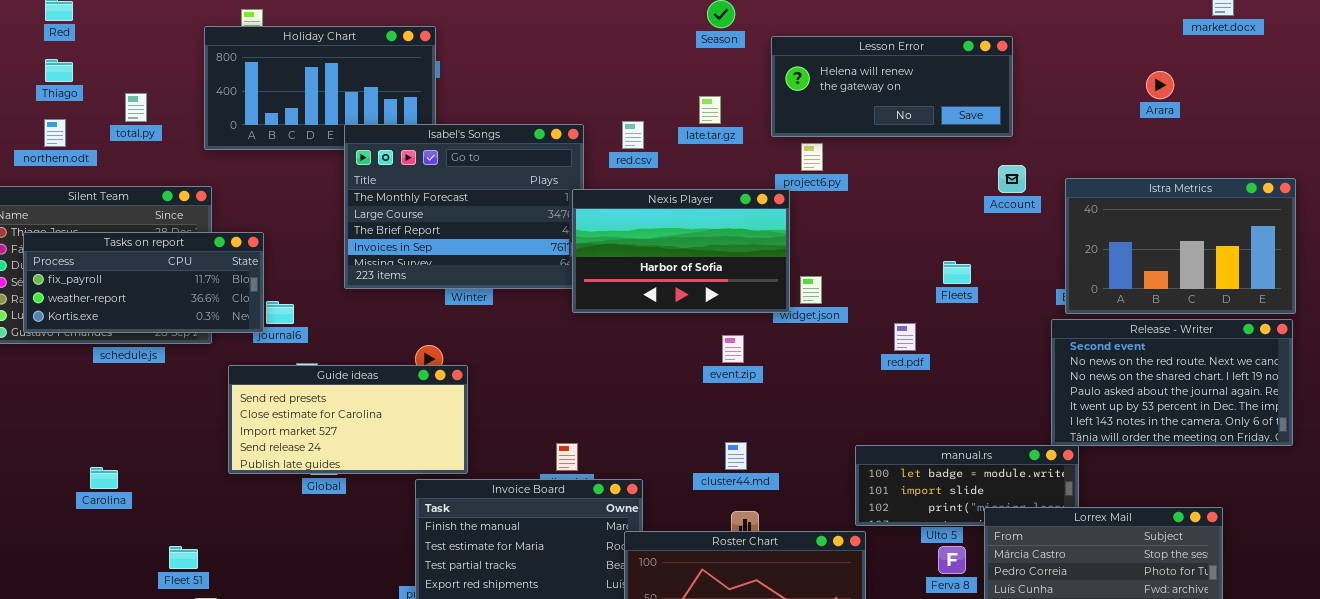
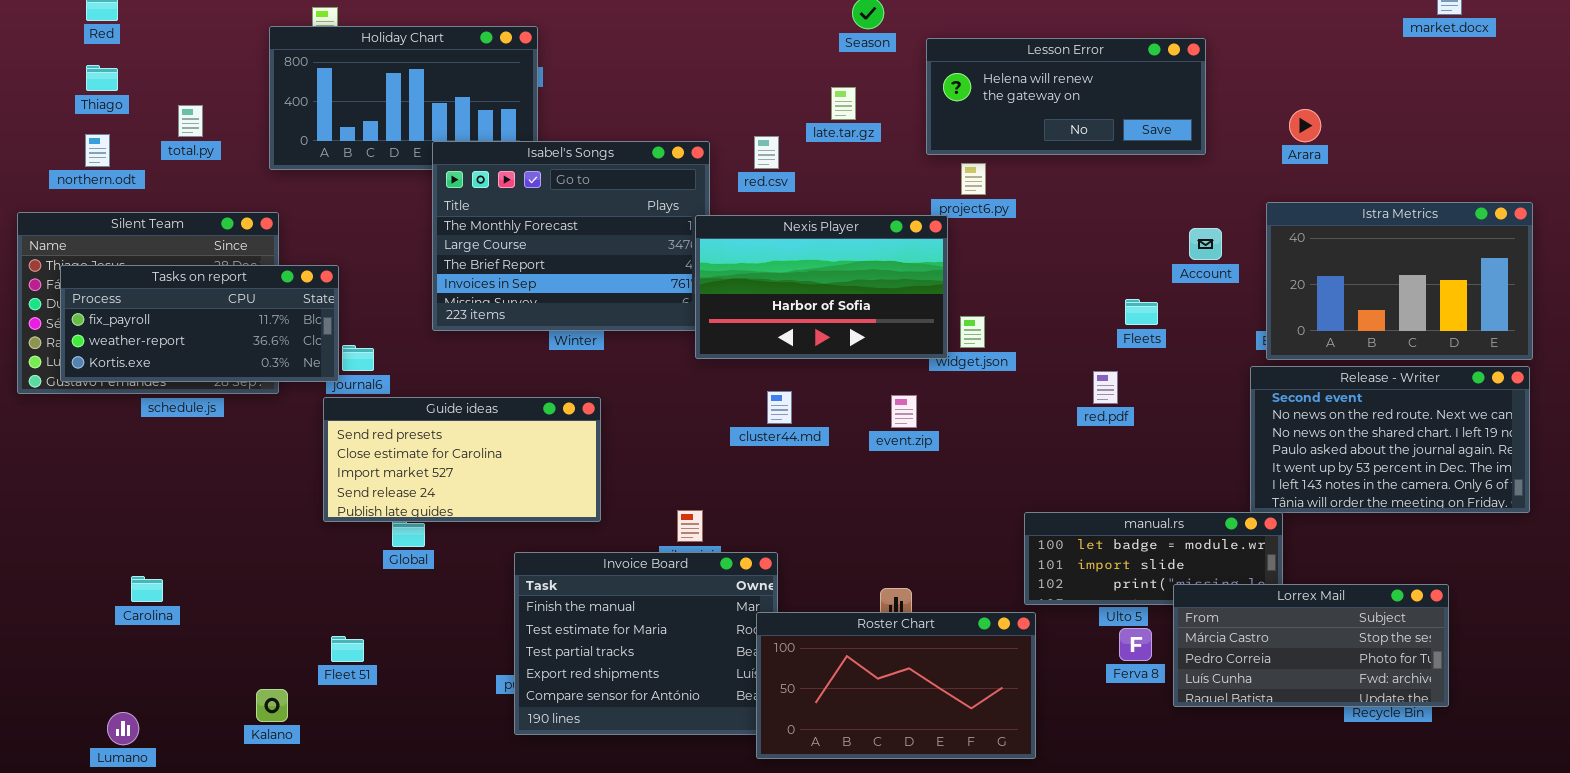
Arara: [1146,71,1174,99] -> [1289,109,1321,142], moved
late.tar.gz: [699,96,721,124] -> [831,87,856,120], moved
Account: [998,165,1026,193] -> [1189,228,1222,260], moved
red.pdf: [894,323,916,351] -> [1093,371,1118,404], moved
event.zip: [722,335,744,363] -> [891,395,917,428], moved
Guide ideas: [228,365,468,474] -> [323,397,601,522], moved
cluster44.md: [725,442,747,470] -> [767,391,792,424], moved
Carolina: [90,467,118,489] -> [131,576,163,602], moved
Fleet 51: [169,546,198,569] -> [331,636,364,662], moved

